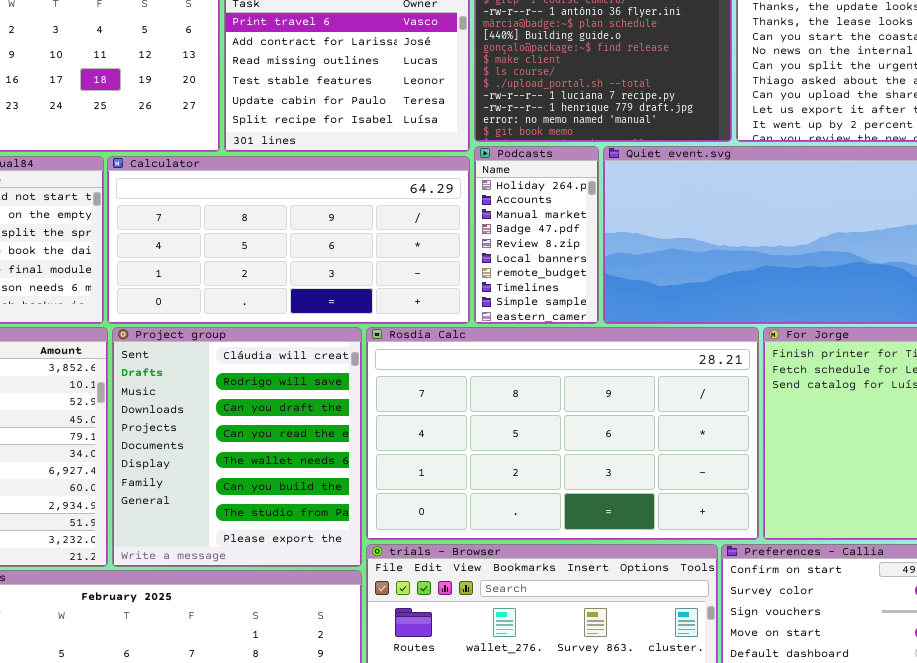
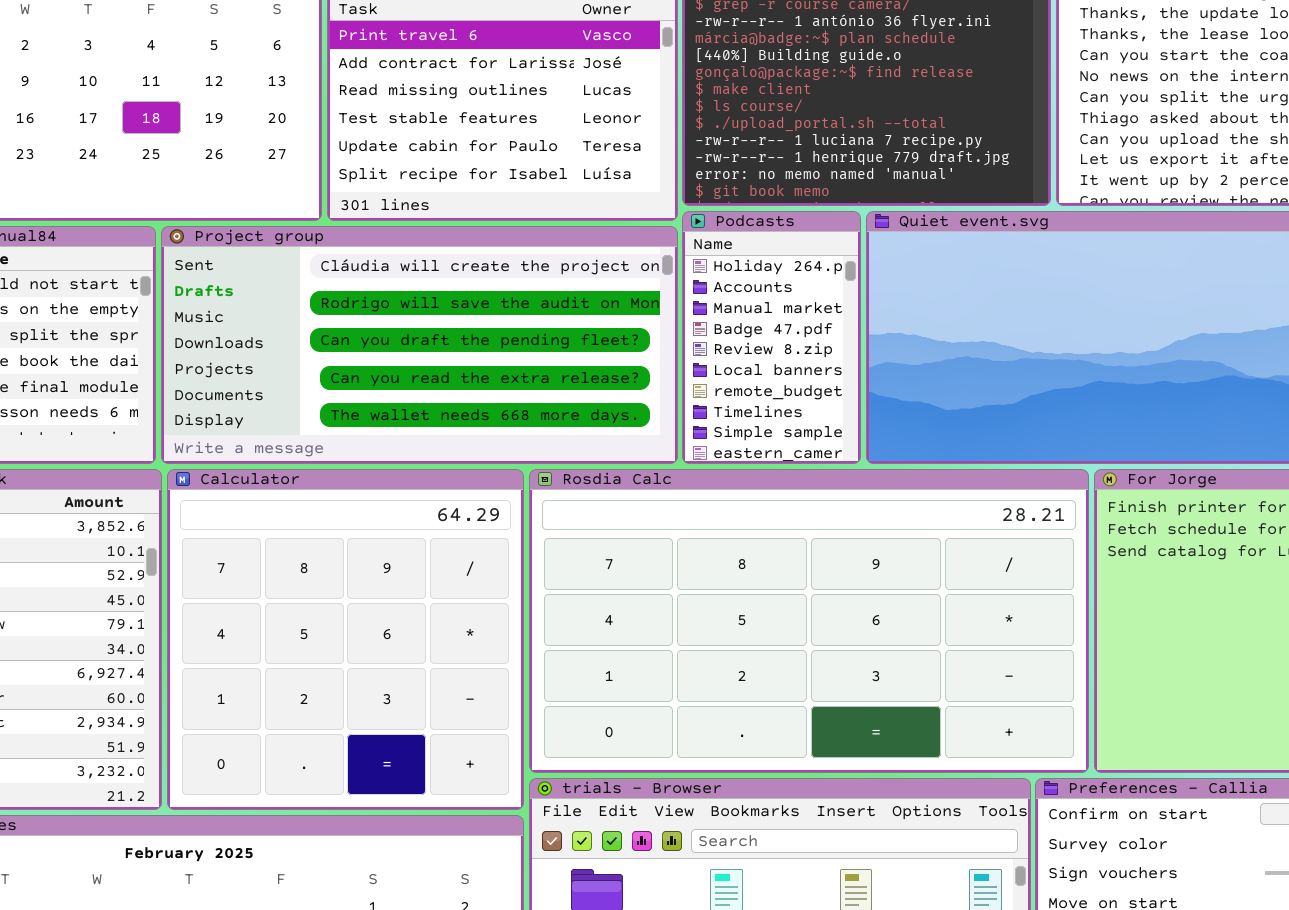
Calculator: [107,156,470,324] -> [167,469,524,810], moved, resized
Project group: [112,327,362,567] -> [161,226,678,464], moved, resized

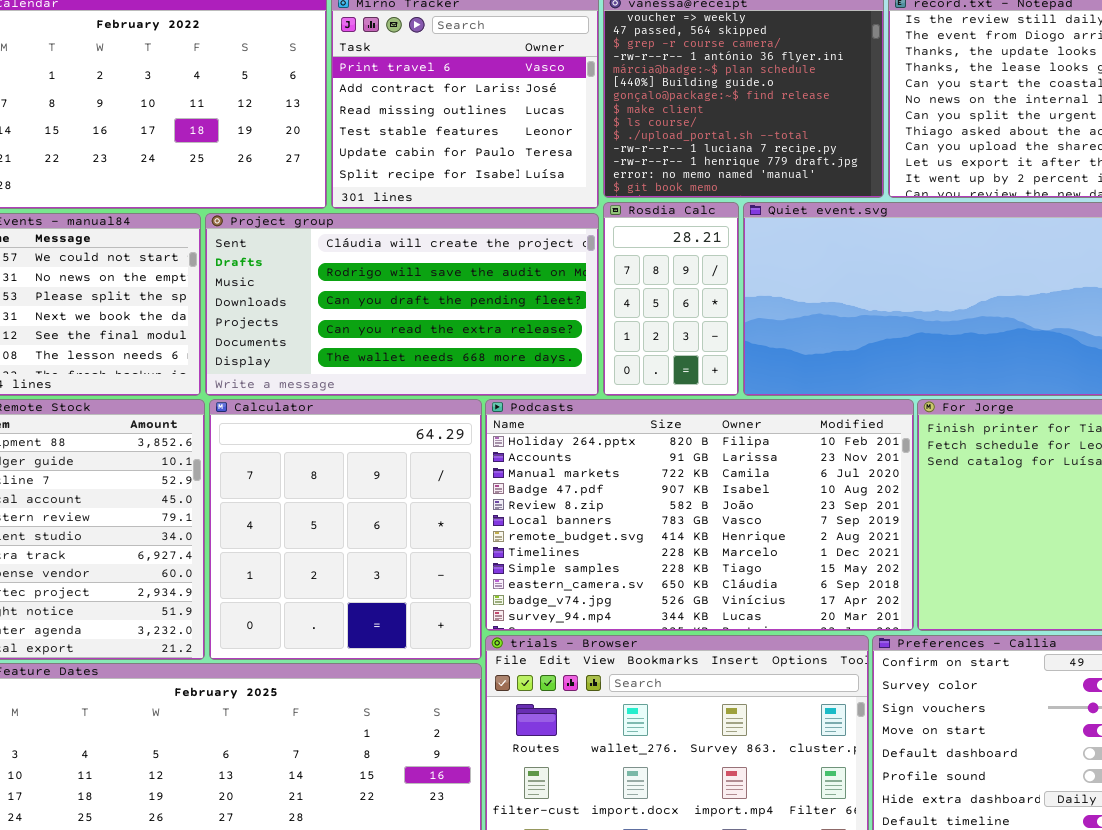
Podcasts: [682,211,861,464] -> [485,399,914,631], moved, resized
Rosdia Calc: [529,469,1089,773] -> [603,202,739,396], moved, resized

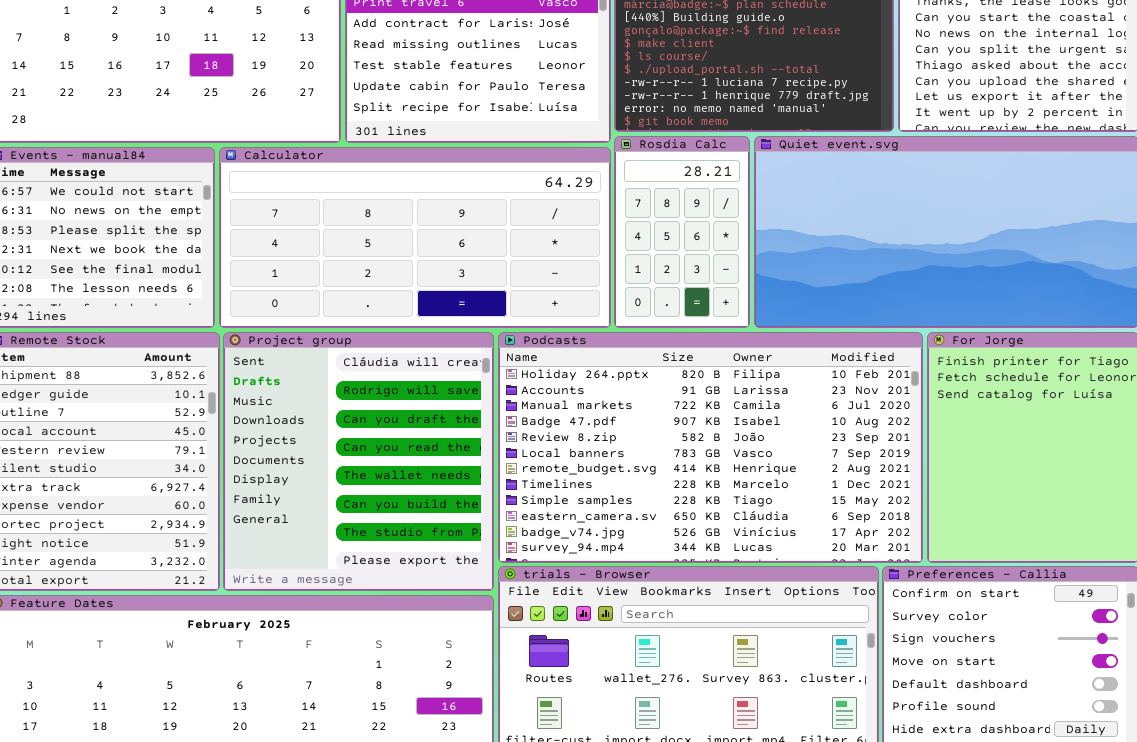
Project group: [205,213,599,396] -> [223,332,494,591], moved, resized
Calculator: [209,399,482,660] -> [219,147,611,328], moved, resized

